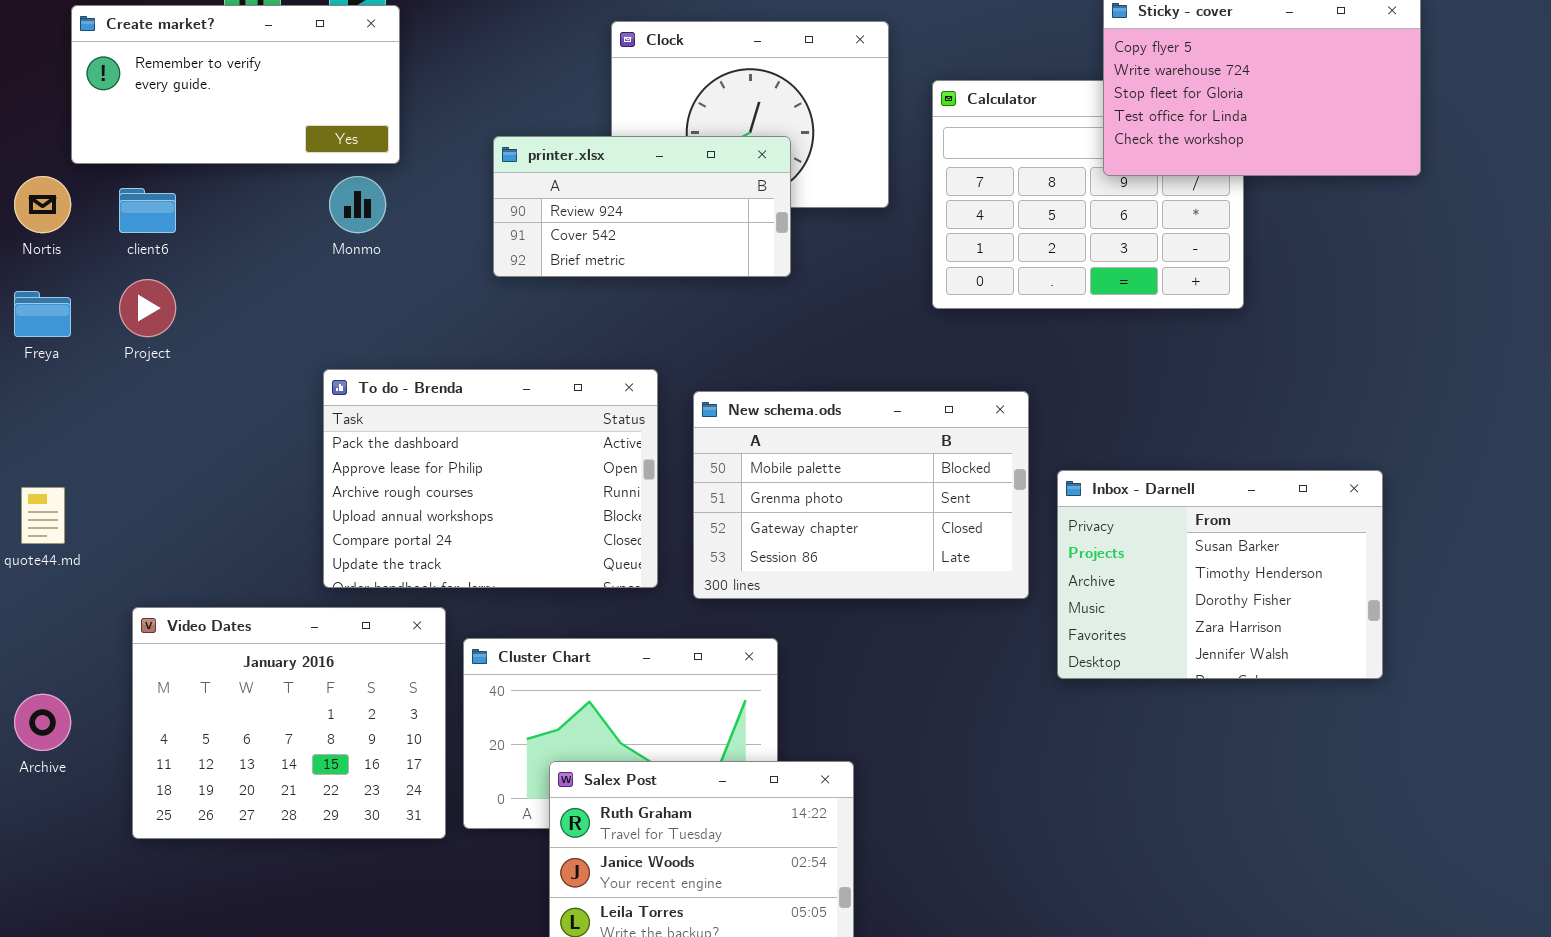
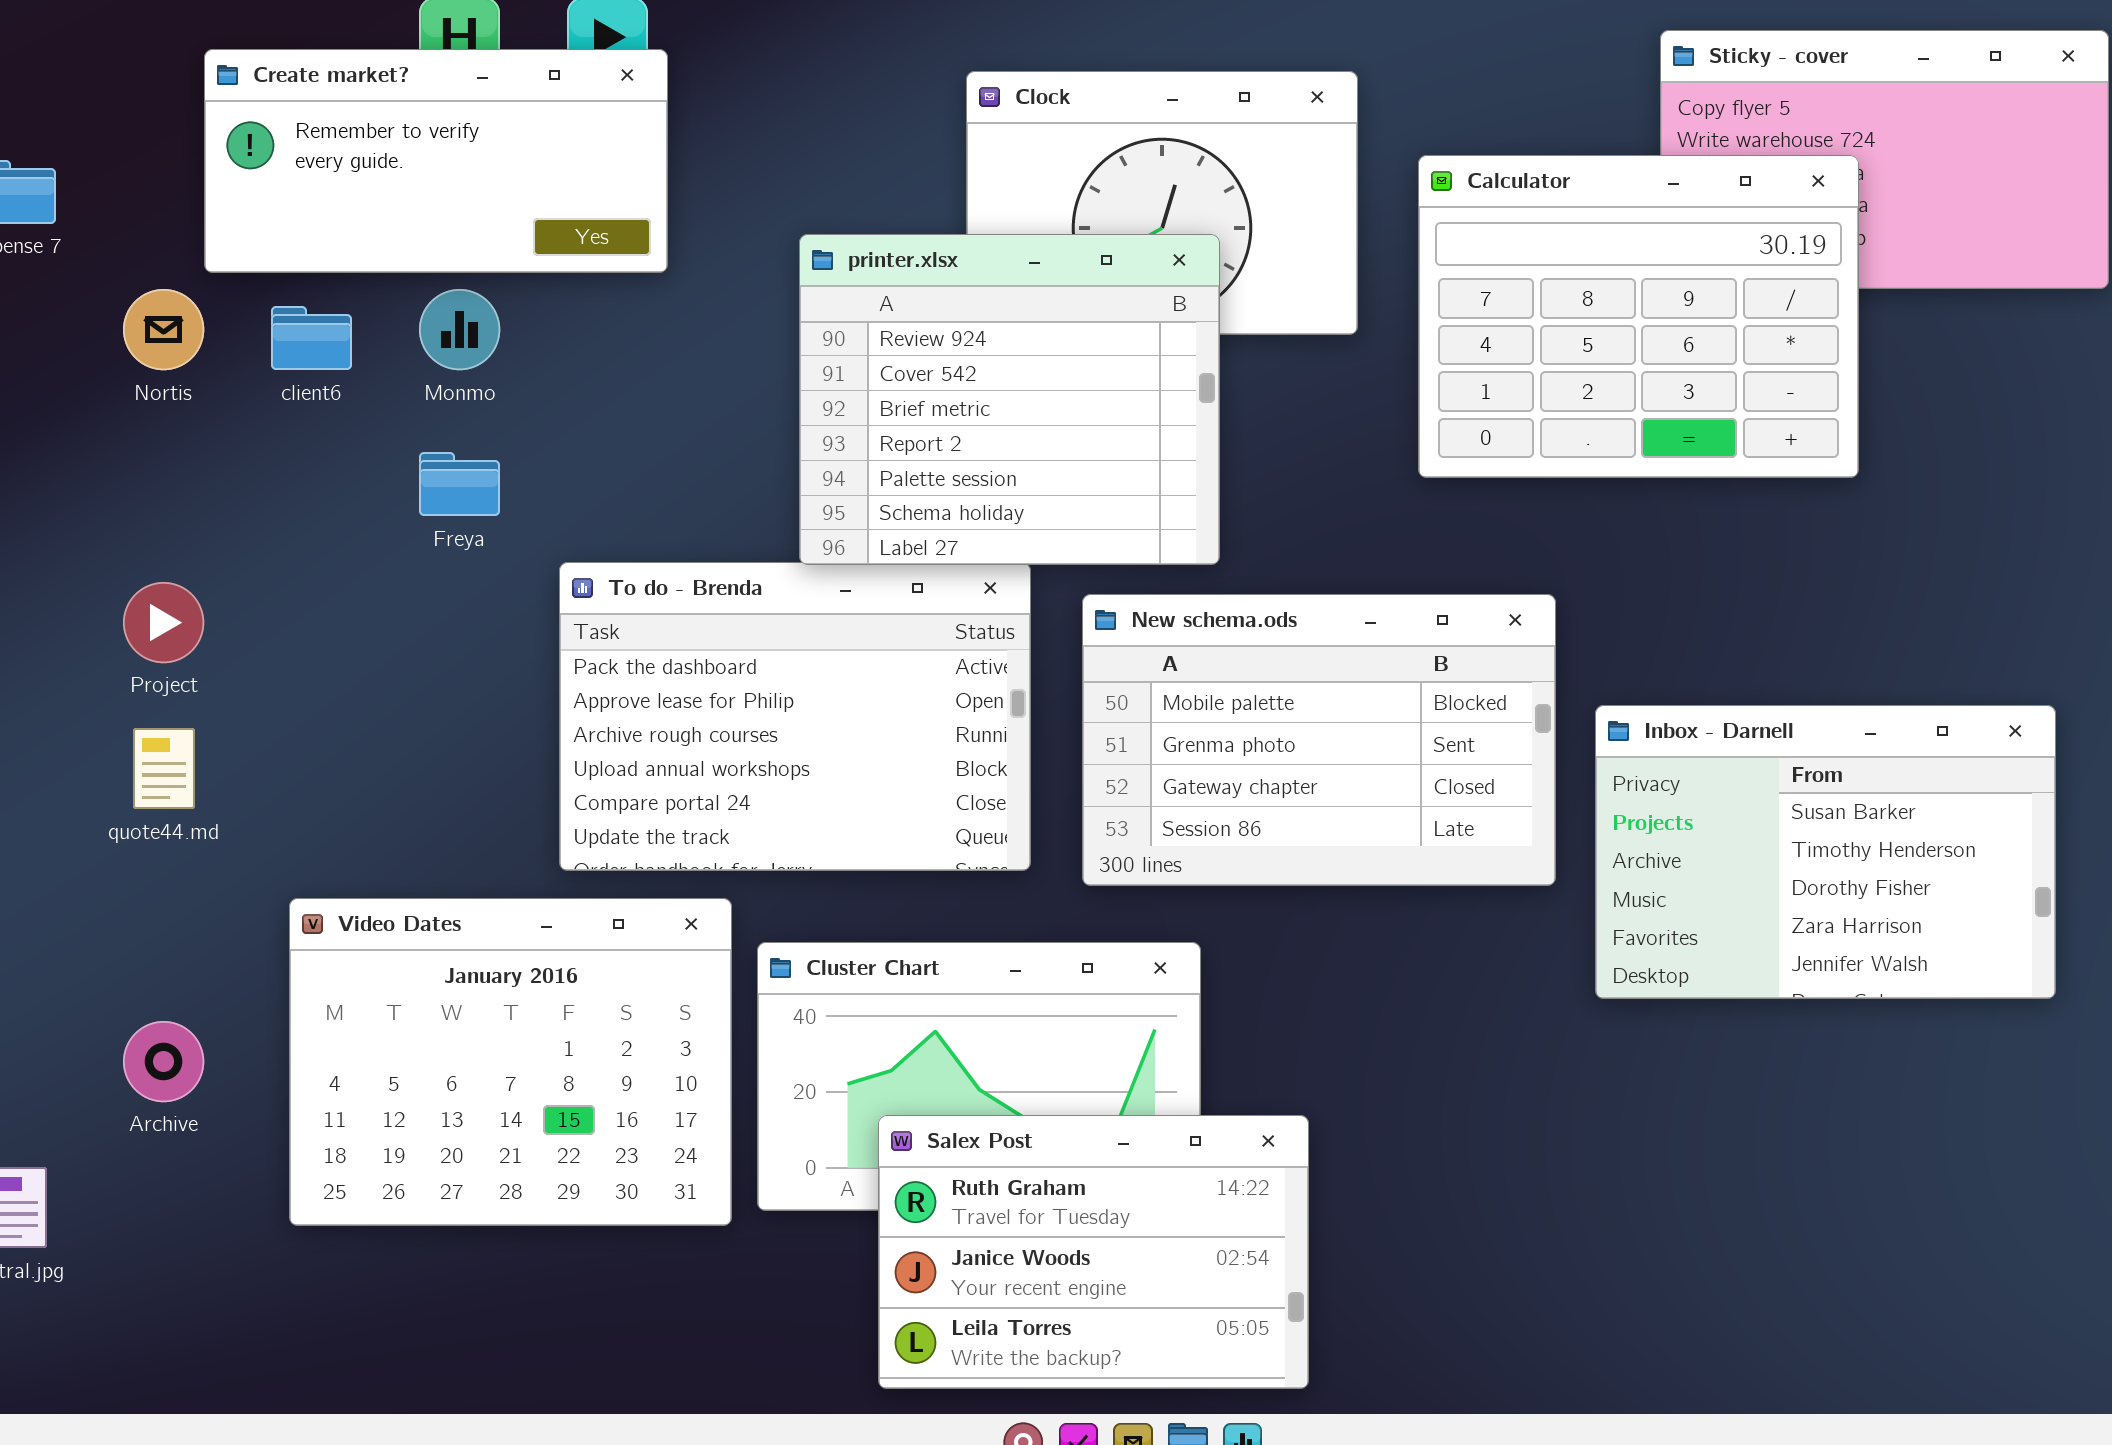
Calculator: [932,80,1244,309] -> [1418,155,1859,478], raised
printer.xlsx: [493,136,791,277] -> [799,234,1220,565], resized
Monmo: [329,176,386,233] -> [419,289,500,370], moved
Project: [119,279,176,337] -> [123,582,204,663], moved
Freya: [14,291,71,337] -> [419,452,500,516], moved

